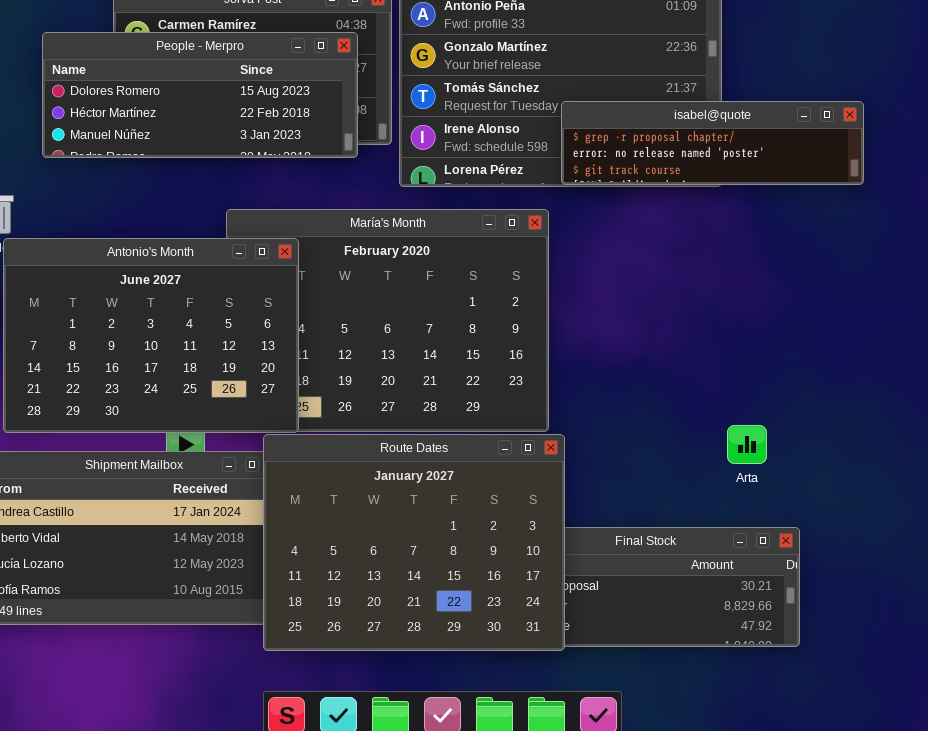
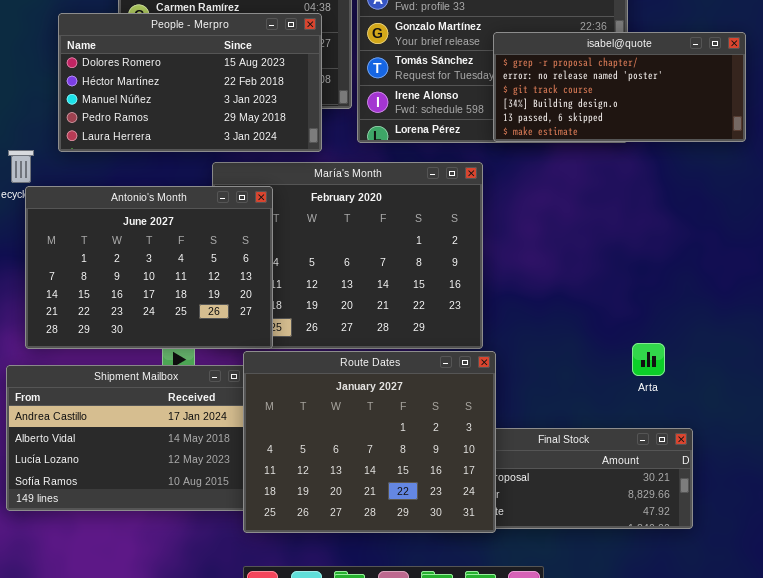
People - Merpro: [42,32,358,158] -> [58,13,322,152], resized
isabel@quote: [561,101,864,185] -> [493,32,746,142], resized

